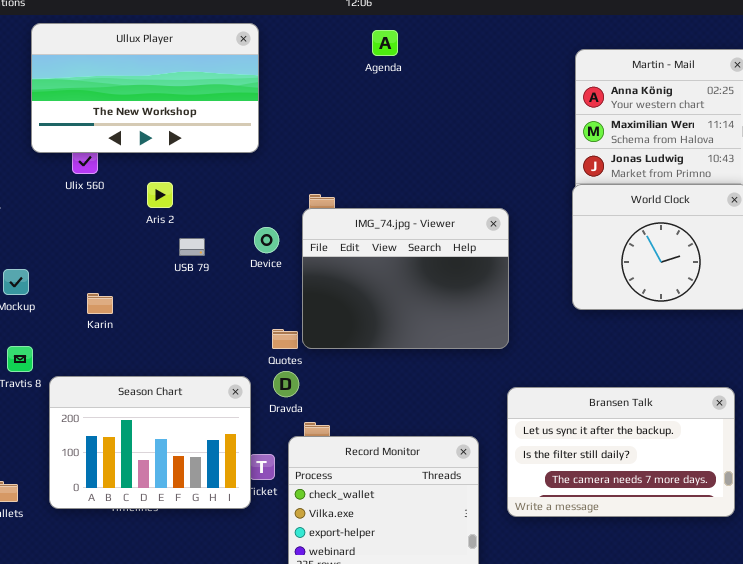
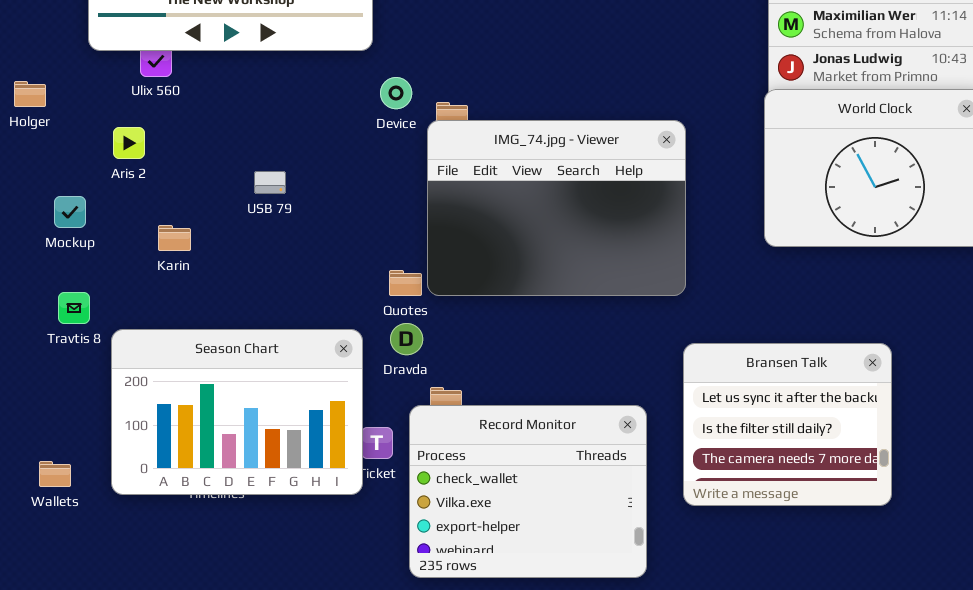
Aris 2: [147,182,173,208] -> [113,127,145,159], moved
Device: [254,227,279,253] -> [380,77,412,109], moved
USB 79: [179,238,205,256] -> [254,171,286,194], moved
Bransen Talk: [507,387,735,517] -> [683,343,892,506], resized

